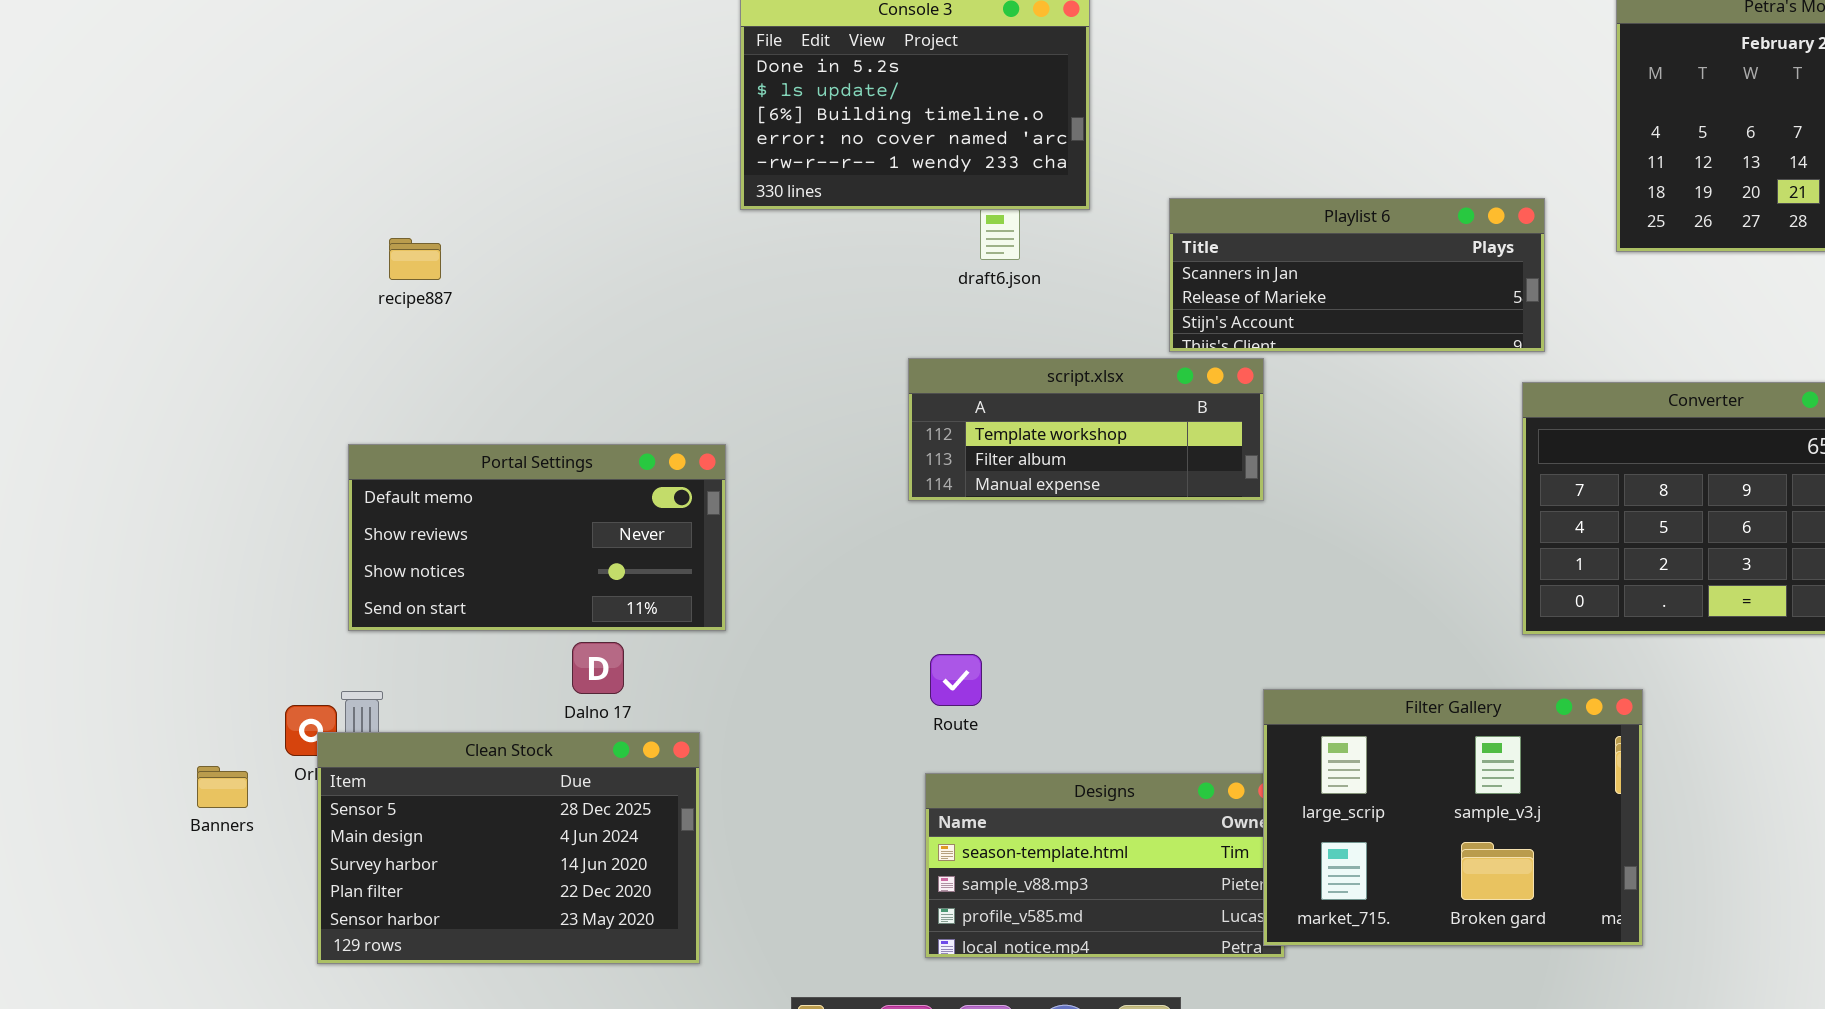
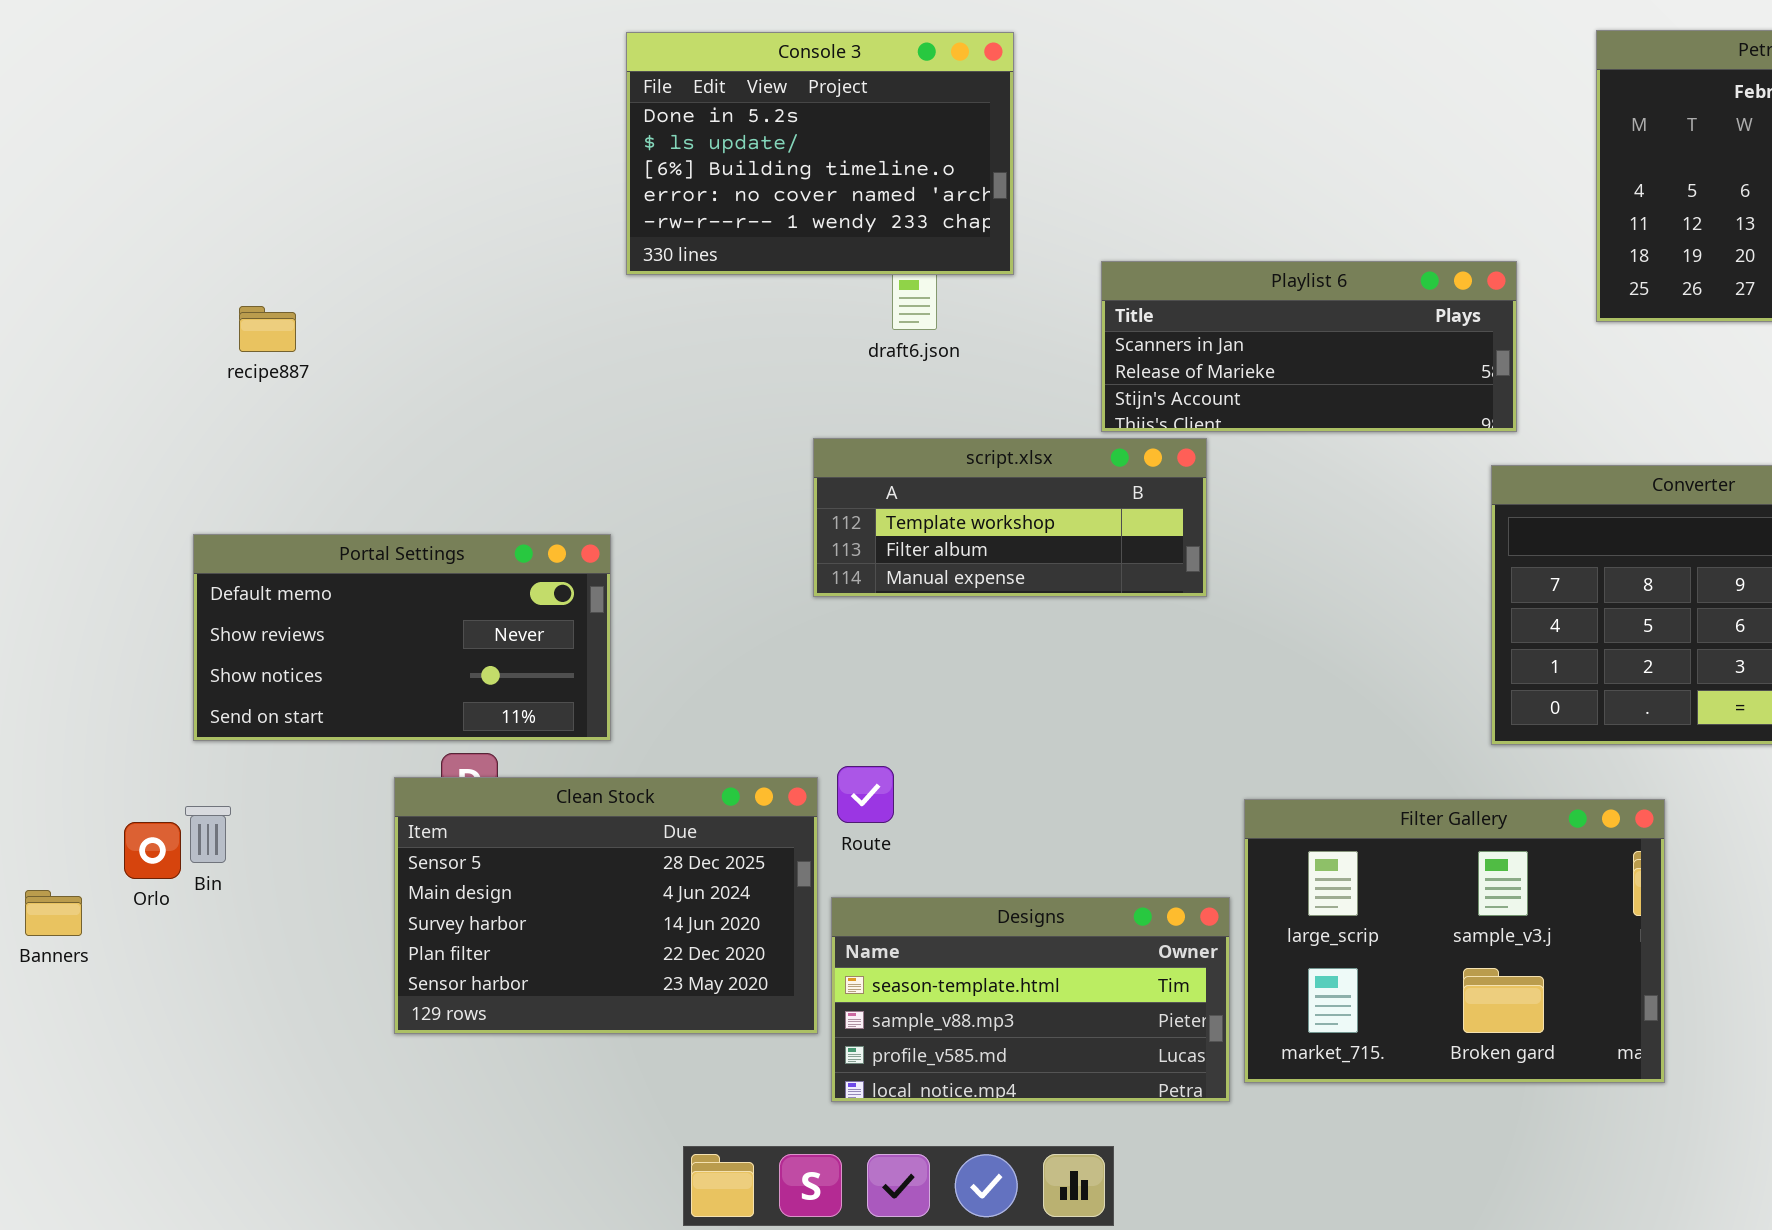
Filter Gallery: [1263,689,1643,946] -> [1244,799,1665,1083], moved
Clean Stock: [317,732,700,964] -> [394,777,818,1034], moved

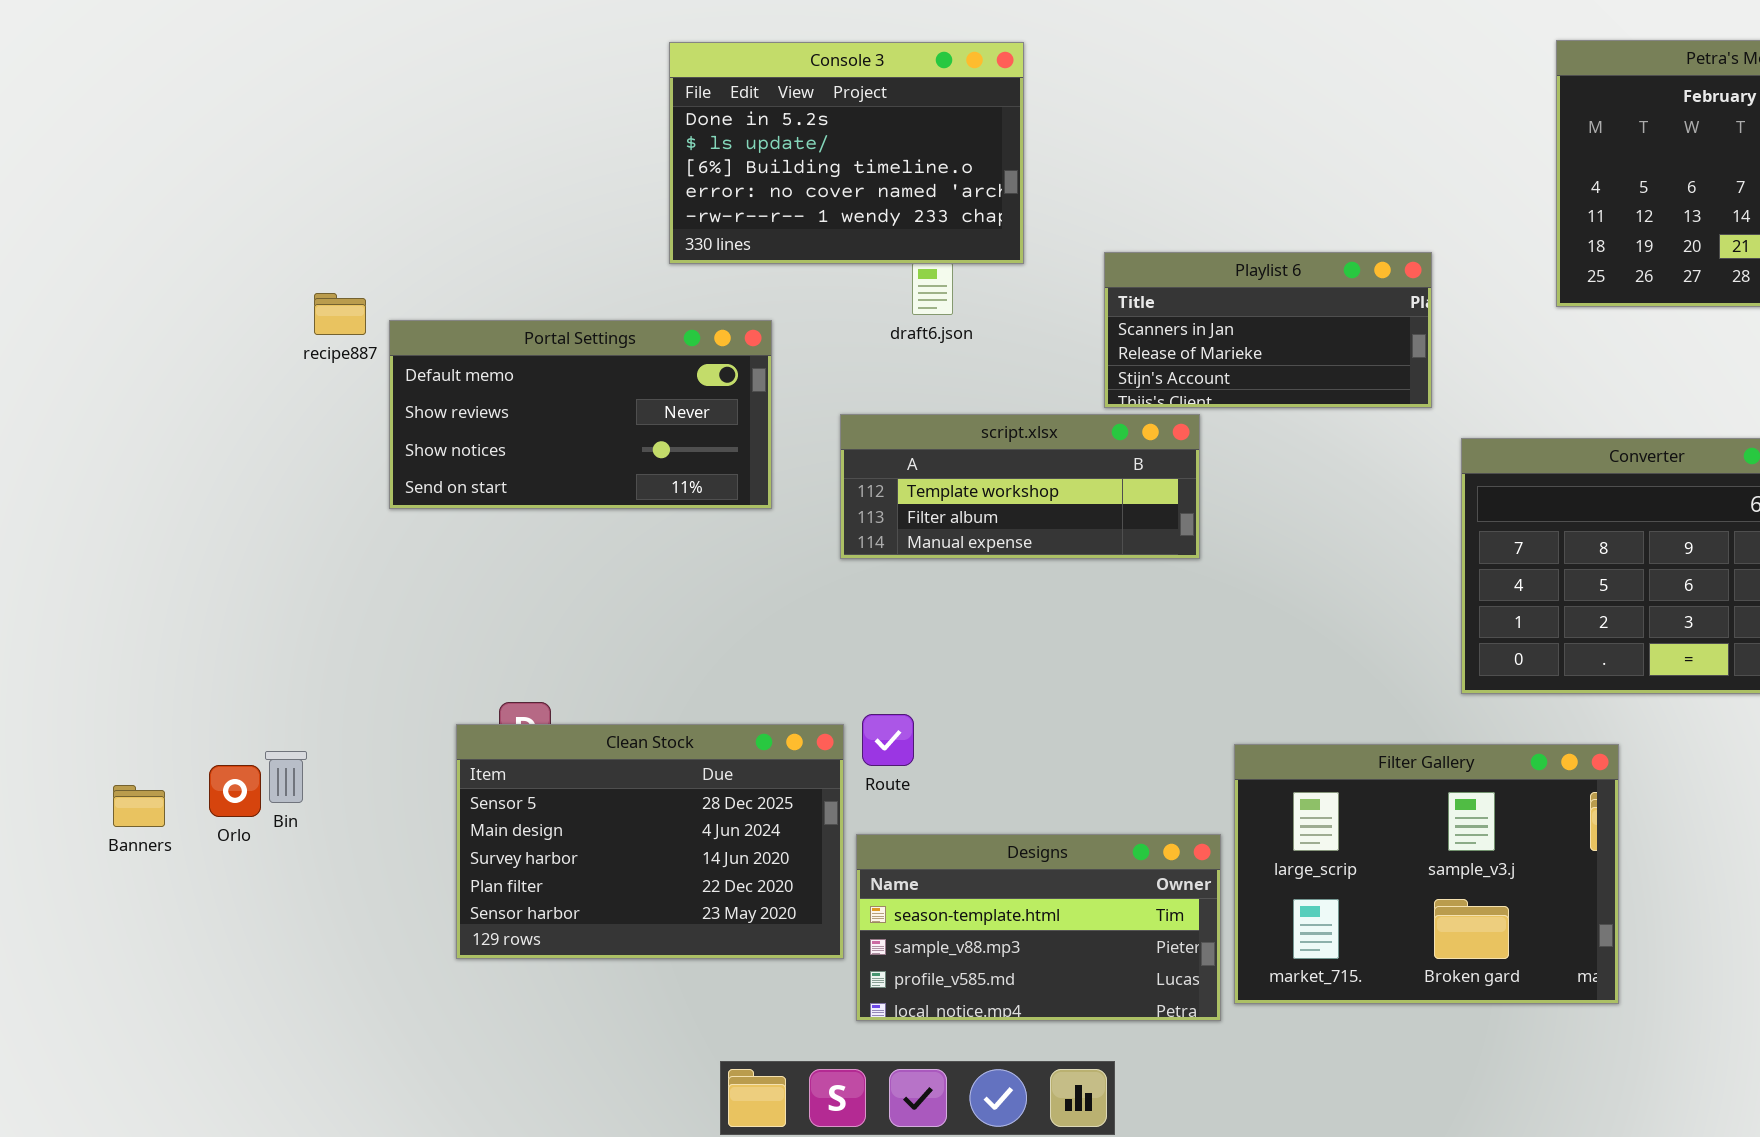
Playlist 6: [1101,261,1517,432] -> [1104,252,1432,408], resized
Portal Settings: [193,534,611,741] -> [389,320,772,509], moved
Banners: [25,890,82,936] -> [113,785,165,827], moved

